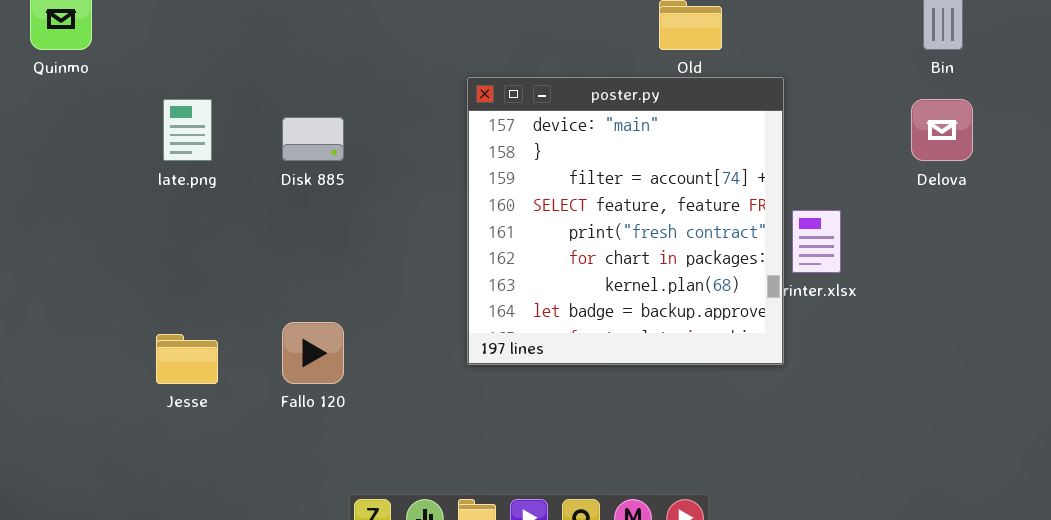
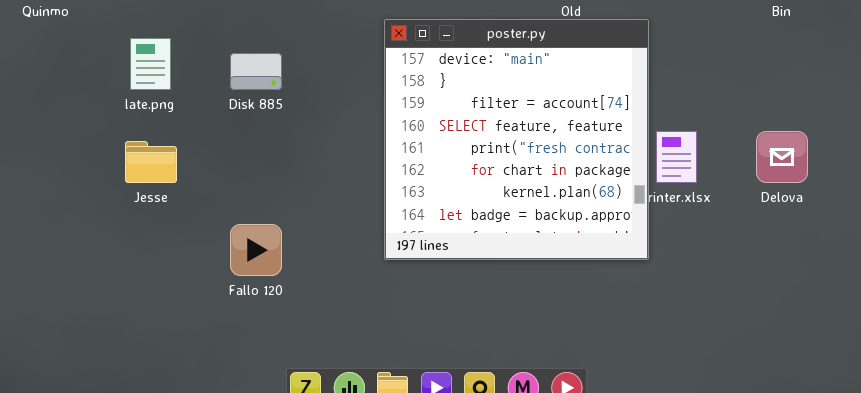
Delova: [911,99,973,161] -> [756,131,808,183], moved
Jesse: [156,334,218,384] -> [125,141,177,183], moved

